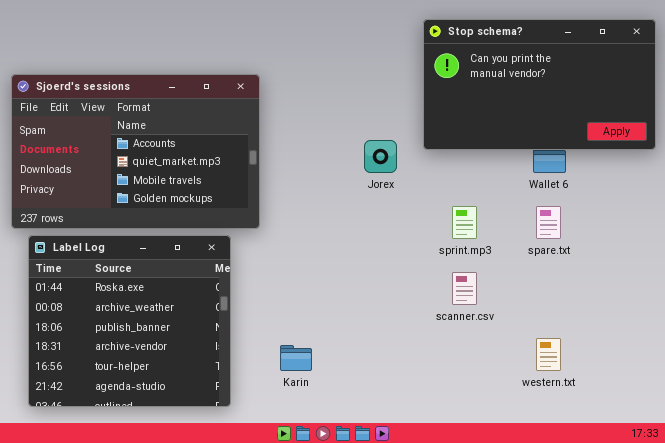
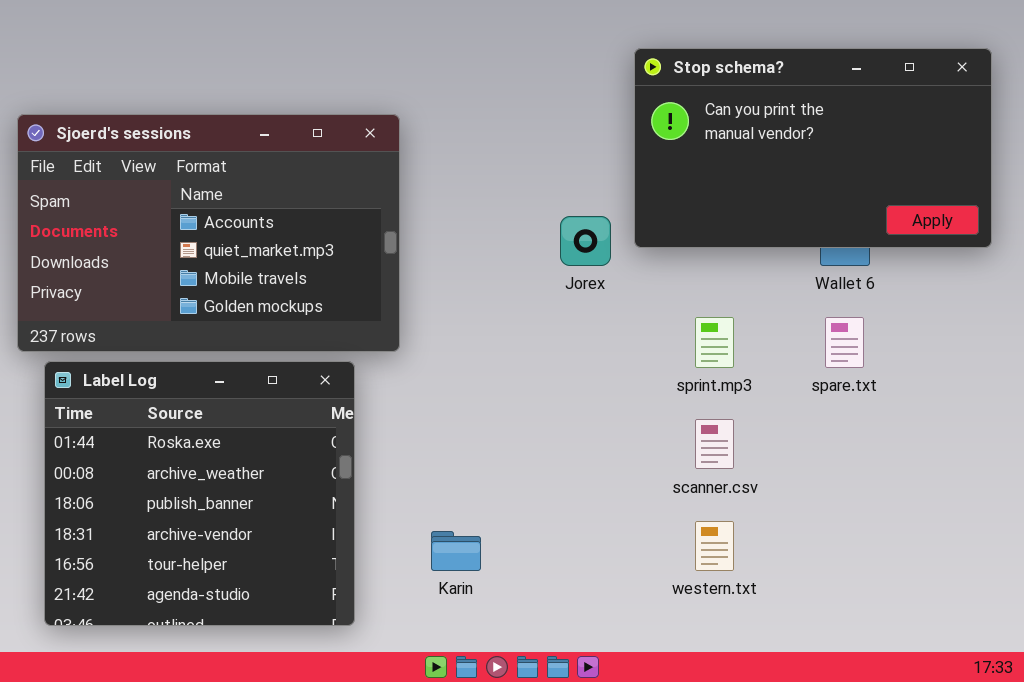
Stop schema?: [423,19,656,150] -> [634,48,992,248], moved
western.txt: [536,338,561,371] -> [695,521,734,571], moved

